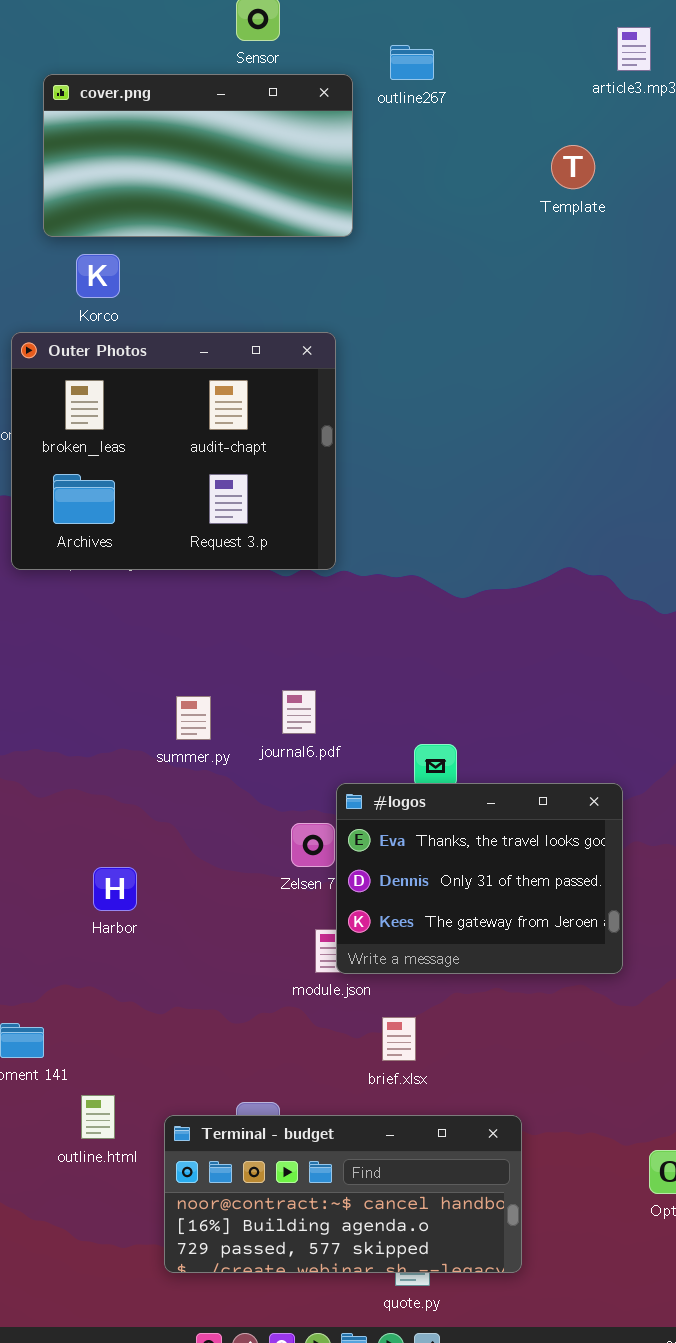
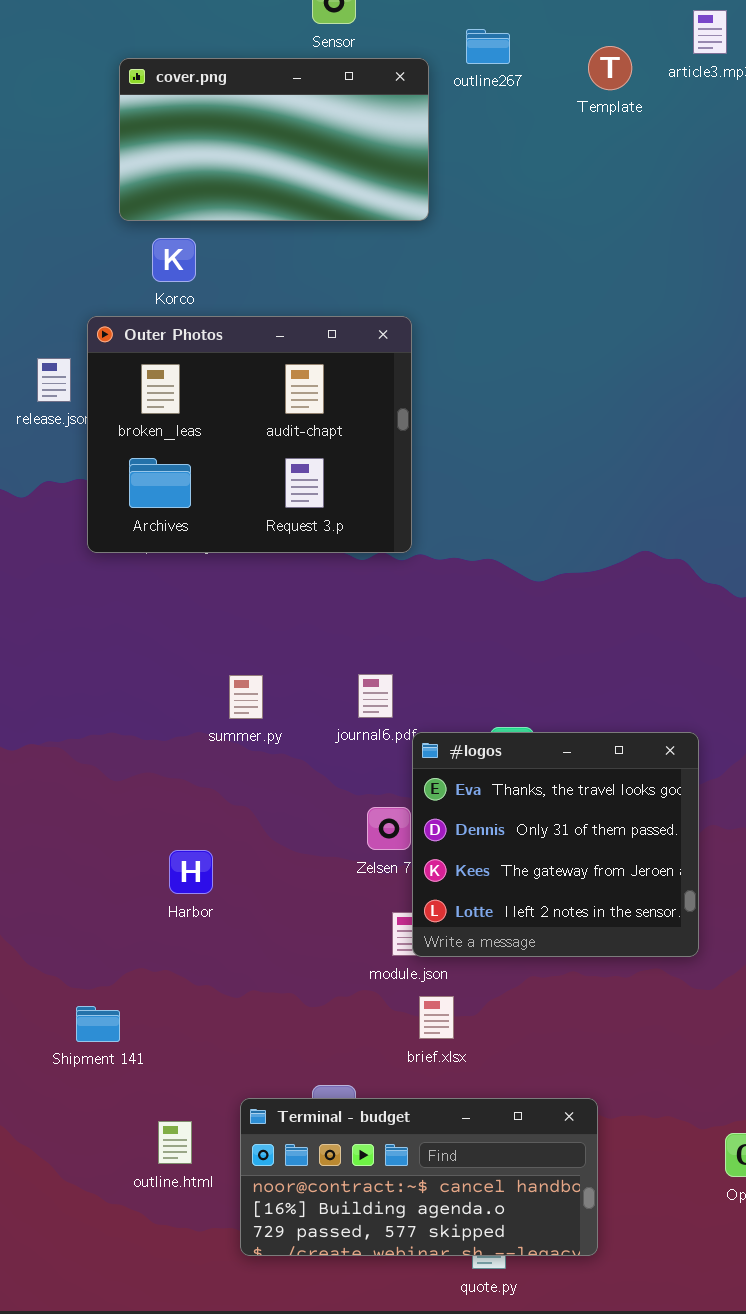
Template: [551,145,595,189] -> [588,46,632,90], moved
summer.py: [176,696,211,740] -> [229,675,263,719], moved
#logos: [336,783,623,974] -> [412,732,699,957], resized
brief.xlsx: [382,1017,416,1061] -> [419,996,454,1039], moved
outline.html: [81,1095,115,1139] -> [158,1121,192,1164], moved

